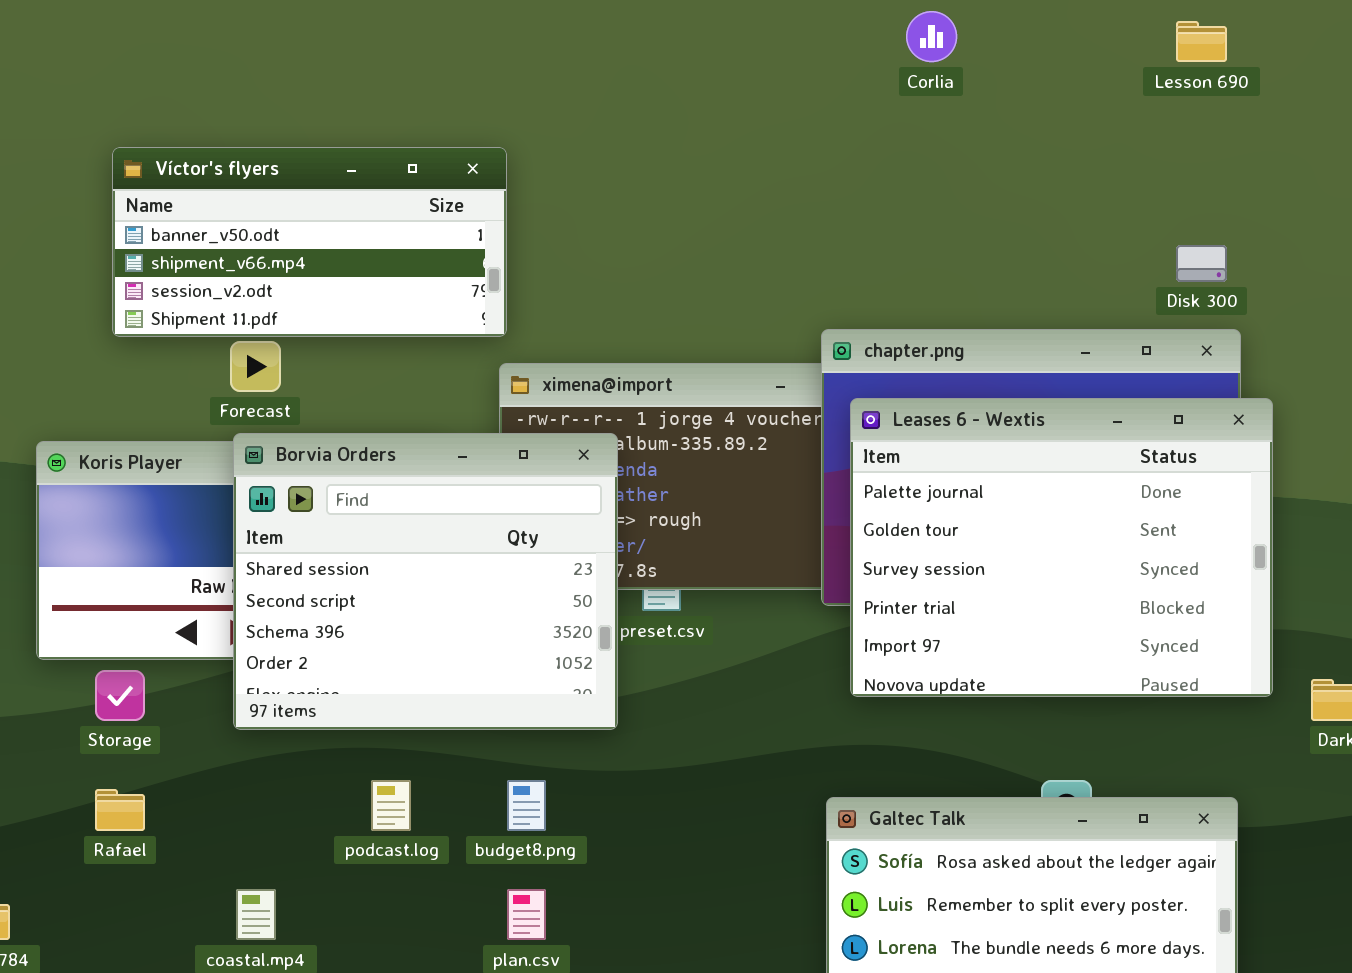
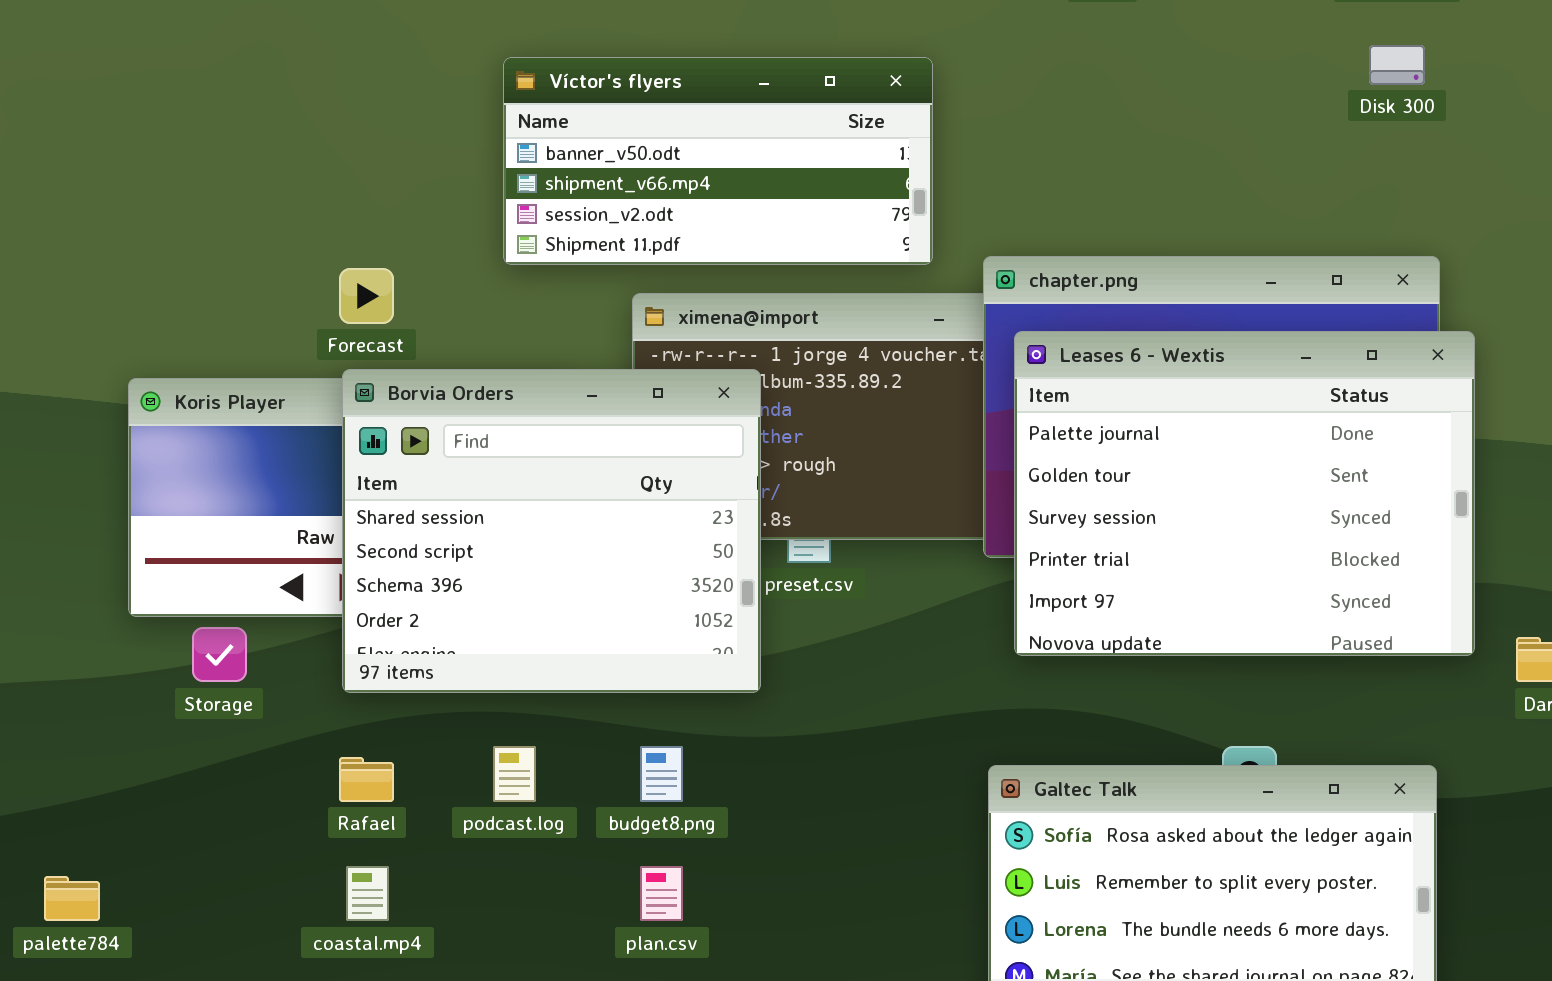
Víctor's flyers: [112,147,507,337] -> [503,57,933,265], moved
Disk 300: [1176,245,1227,282] -> [1369,45,1425,85], moved
Rafael: [95,789,145,831] -> [339,757,394,802], moved

